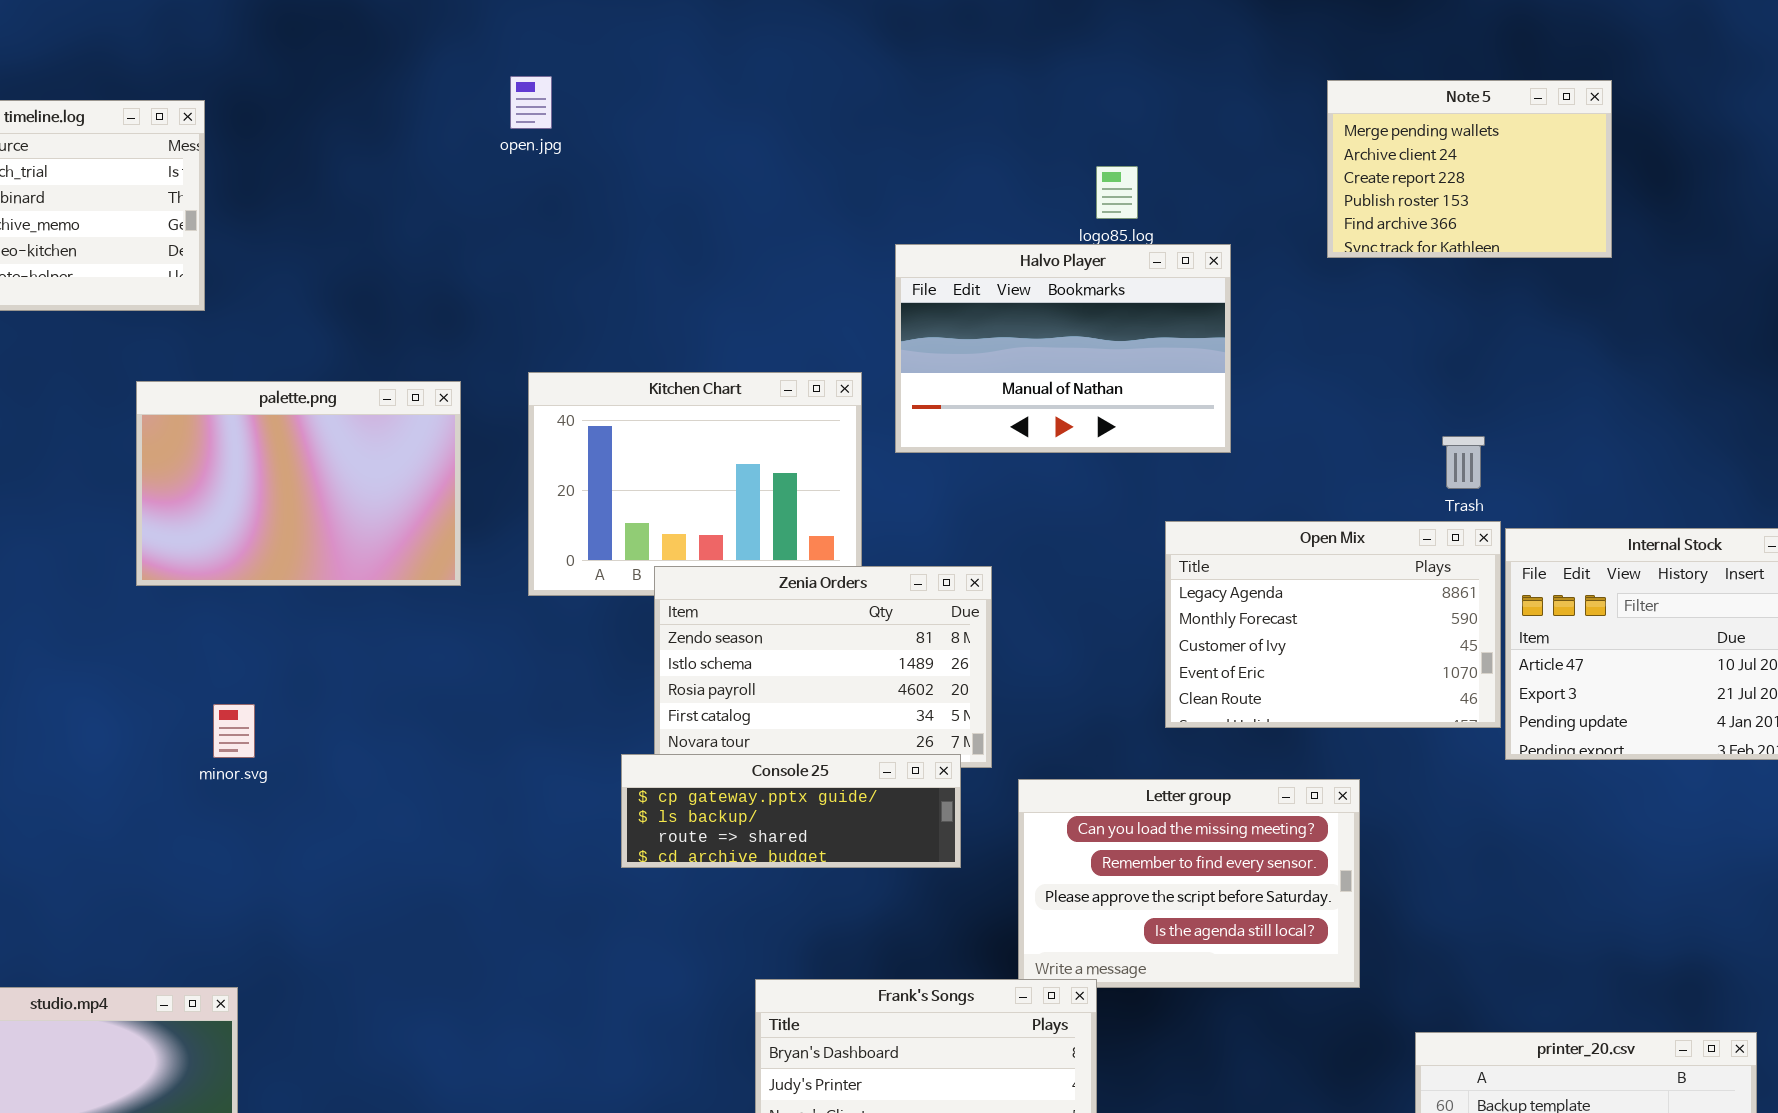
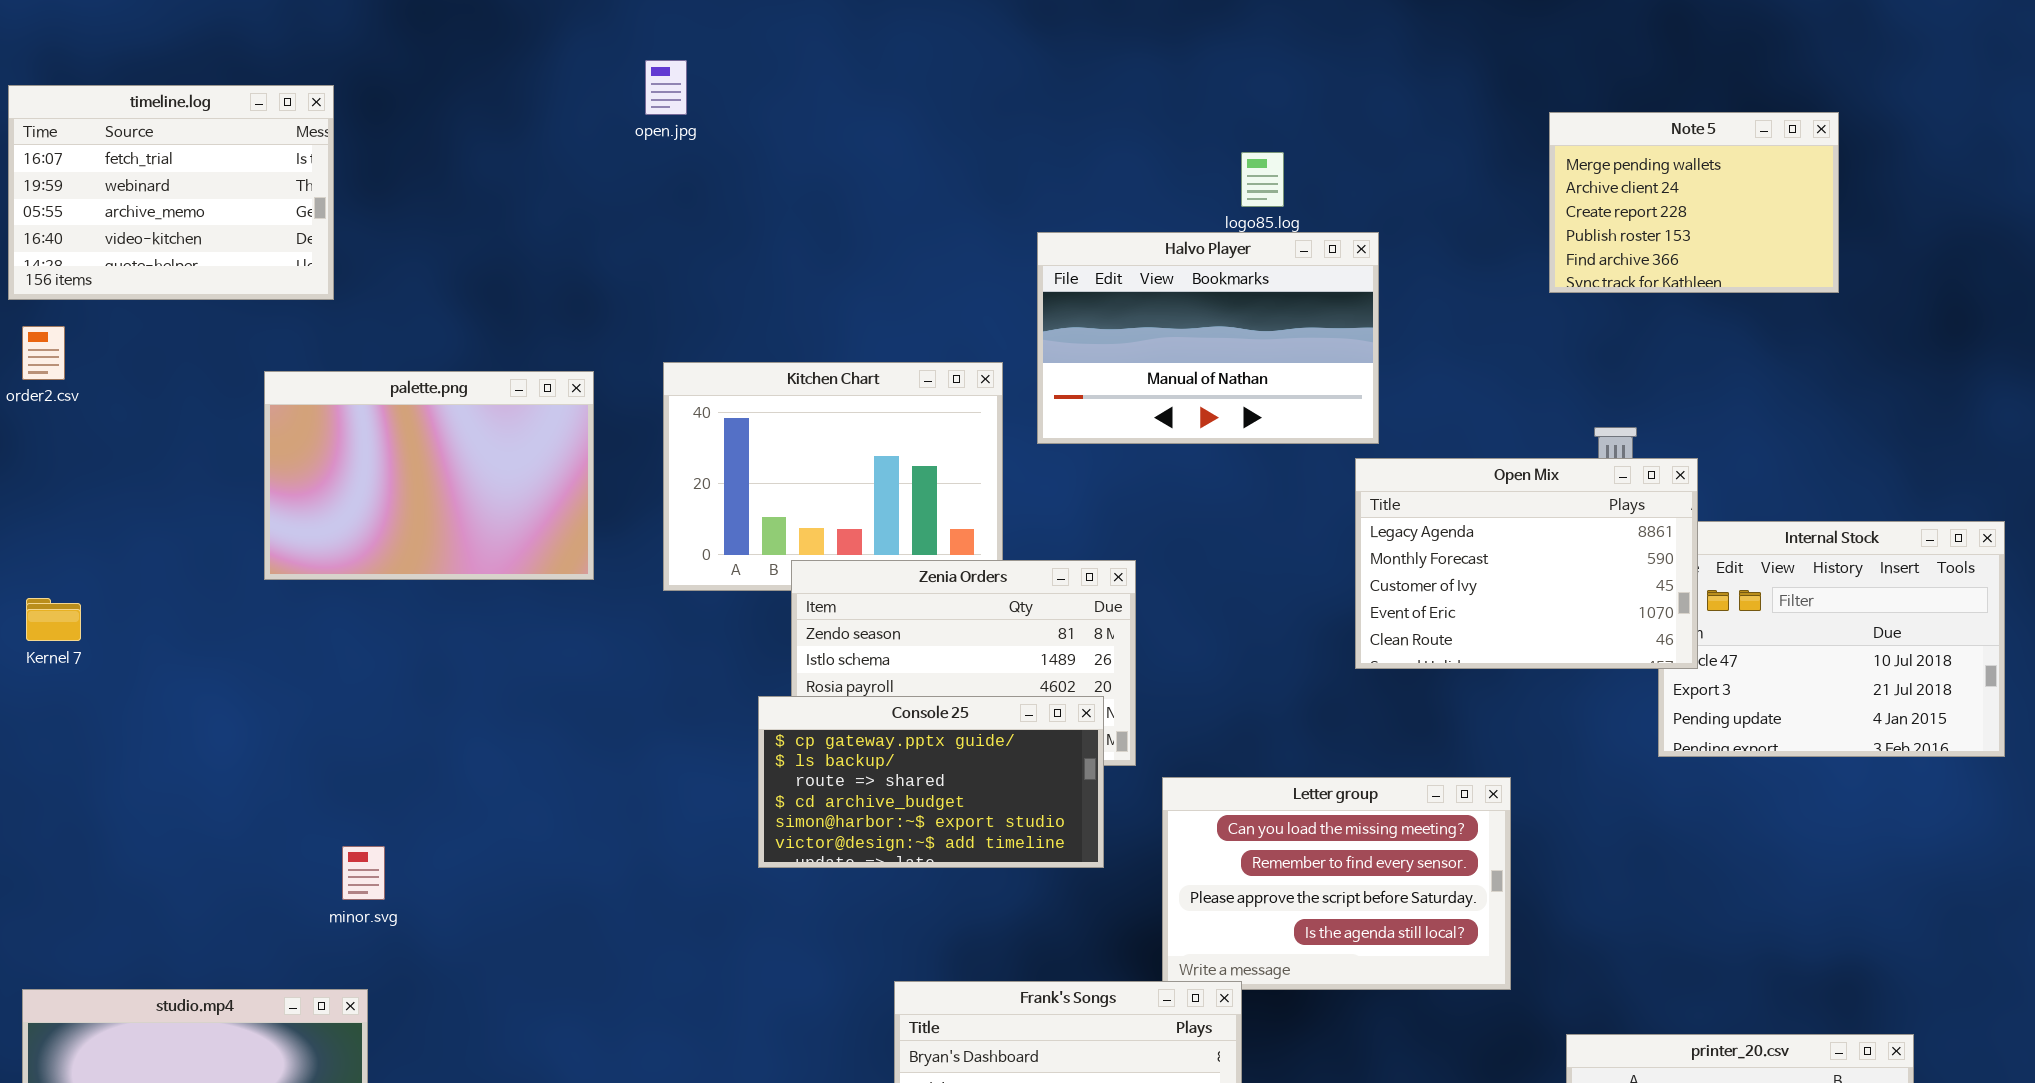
Note 5: [1327,80,1612,258] -> [1549,112,1839,293], moved
Open Mix: [1165,521,1501,728] -> [1355,458,1698,669], moved
minor.svg: [213,704,255,758] -> [342,846,385,900], moved
Console 25: [621,754,961,868] -> [758,696,1104,868], resized

